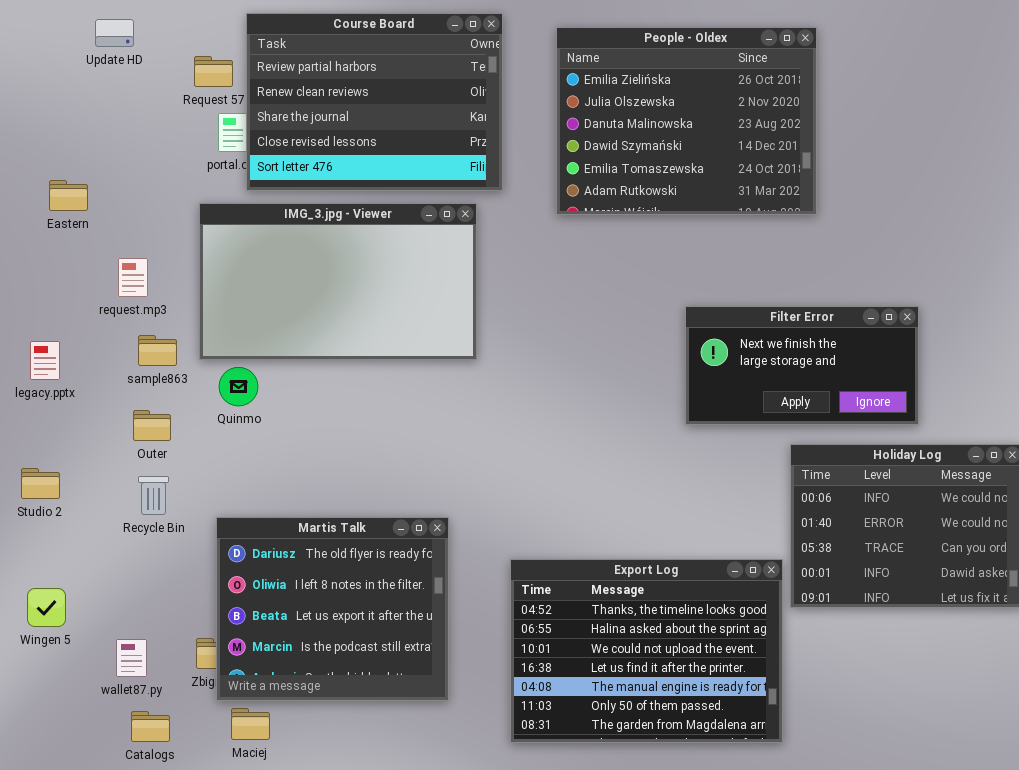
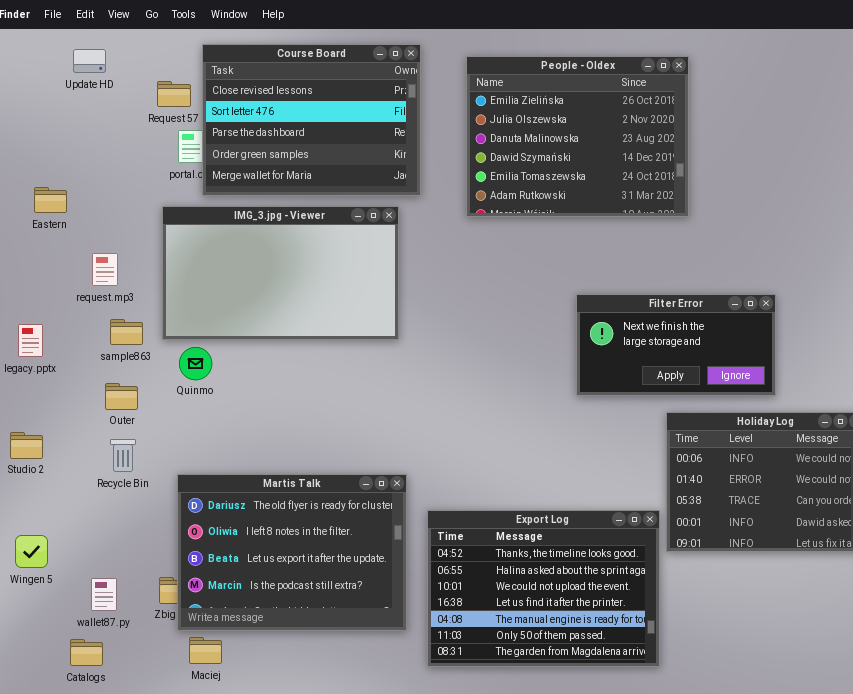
Course Board: [246,13,503,191] -> [202,44,421,196], scrolled down 3 rows
Martis Talk: [216,517,449,701] -> [177,474,407,631], resized
Catalogs: [131,711,170,742] -> [70,639,103,666], moved

